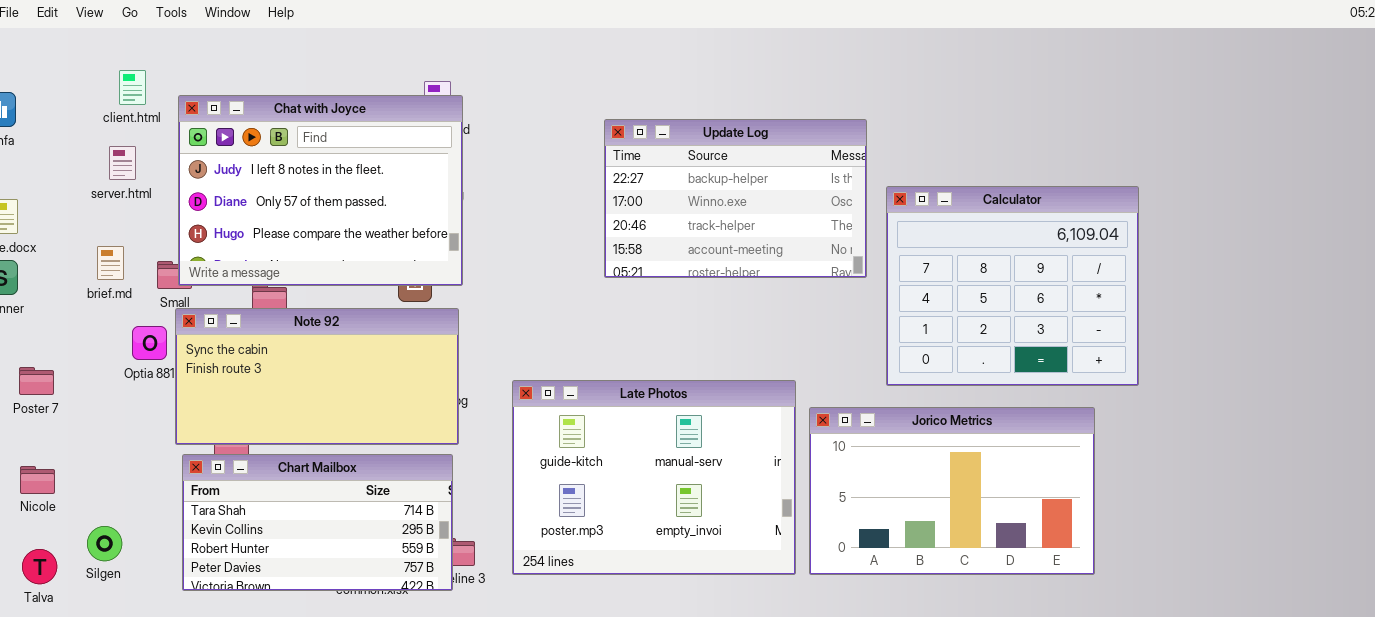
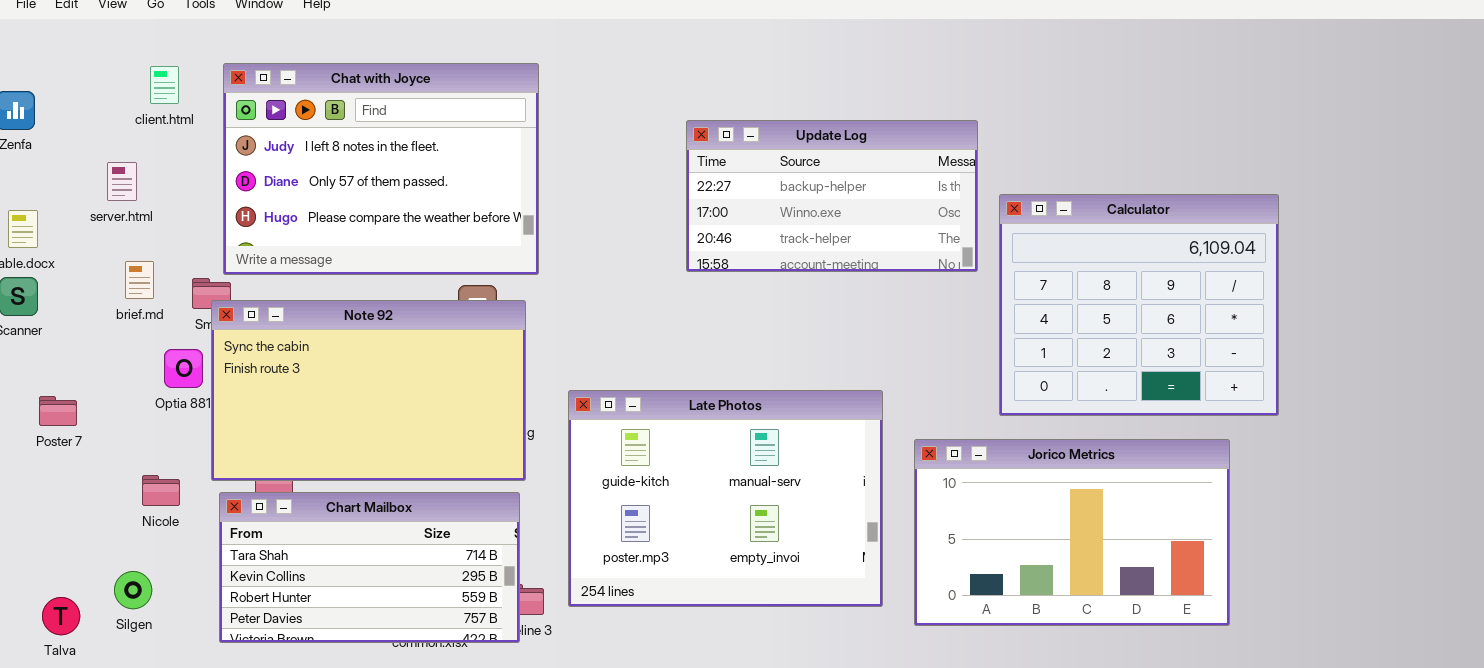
Chat with Joyce: [178,95,463,286] -> [223,63,539,275], moved
Update Log: [604,119,867,278] -> [686,120,978,272], resized
server.html: [109,146,136,180] -> [107,162,137,201], moved
Note 92: [175,308,459,445] -> [211,300,526,481], resized
Late Photos: [512,380,796,575] -> [568,390,883,607], moved
Nicole: [20,466,55,494] -> [142,475,180,506], moved

